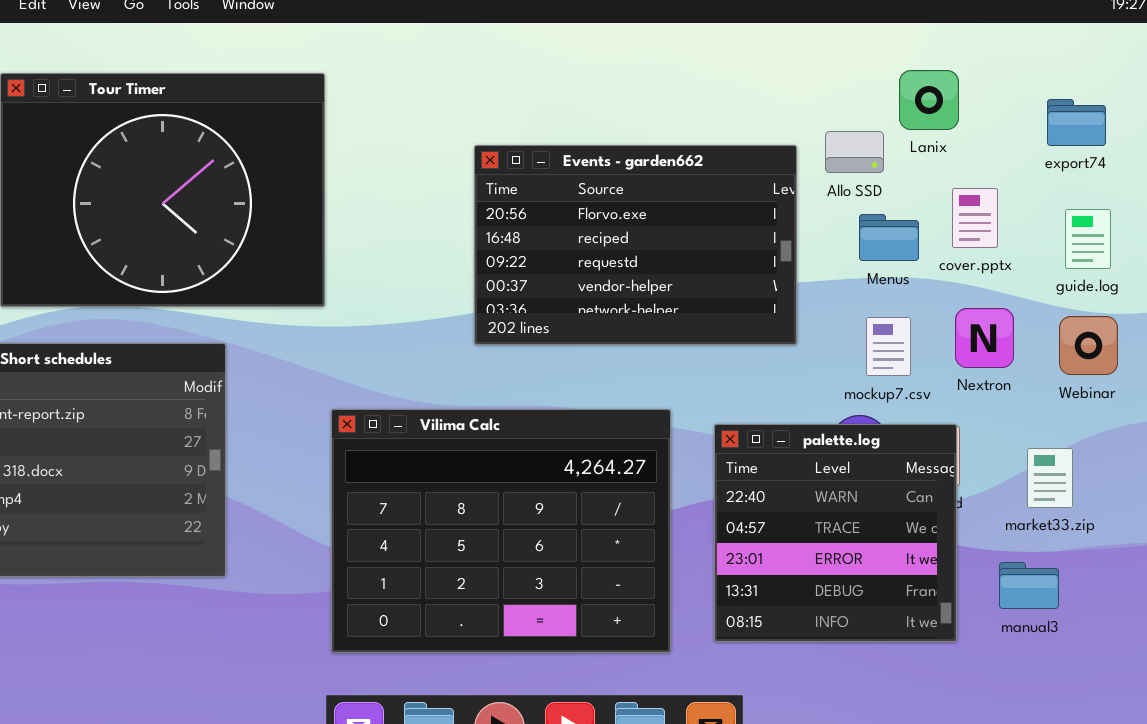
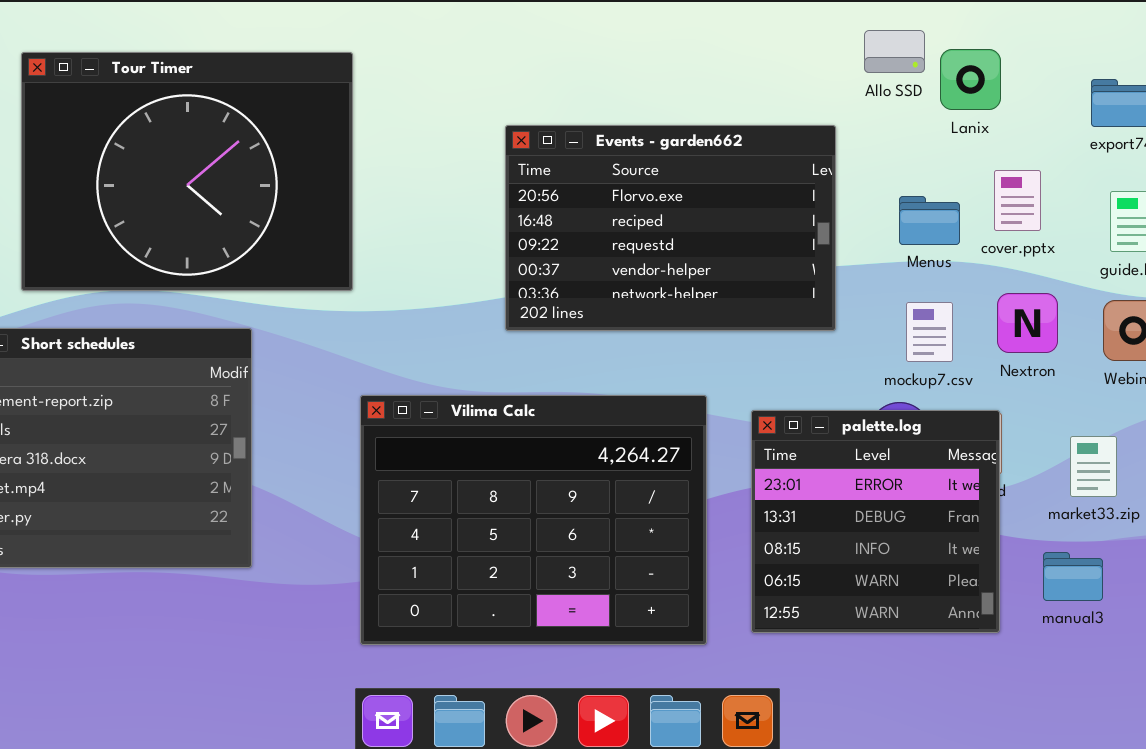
Allo SSD: [825,131,884,173] -> [864,30,925,73], moved
palette.log: [714,424,957,642] -> [751,410,1000,633], scrolled down 2 rows

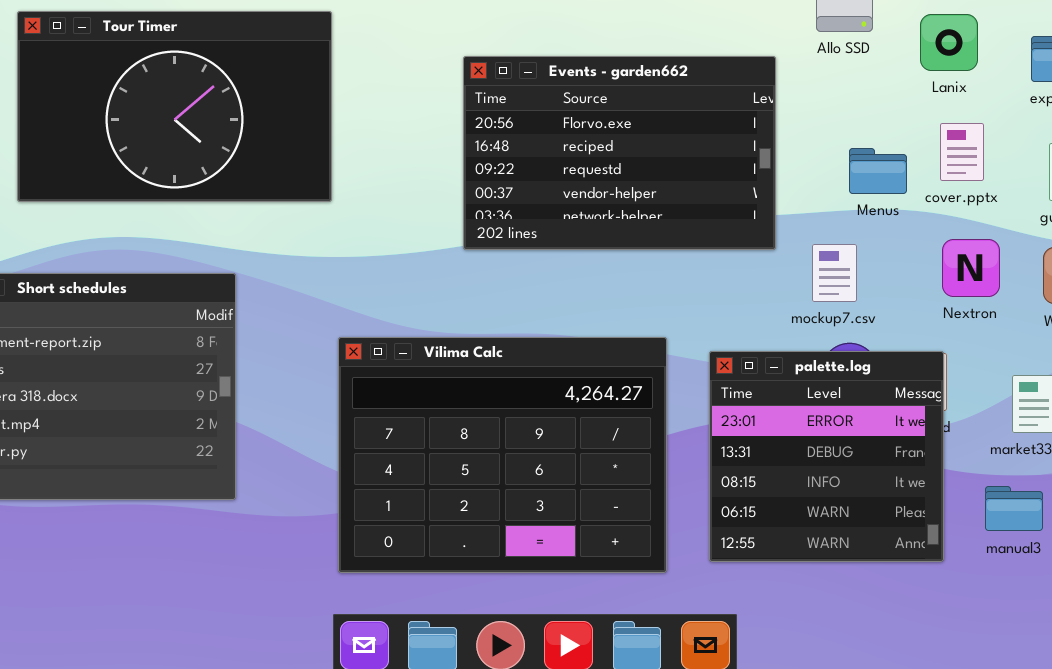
Lanix: [940,49,1001,110] -> [920,14,978,71], moved
Tour Timer: [21,52,353,291] -> [17,11,332,202], resized
Events - garden662: [505,125,836,331] -> [463,56,776,250], moved
mockup7.csv: [906,302,953,362] -> [812,244,857,302], moved

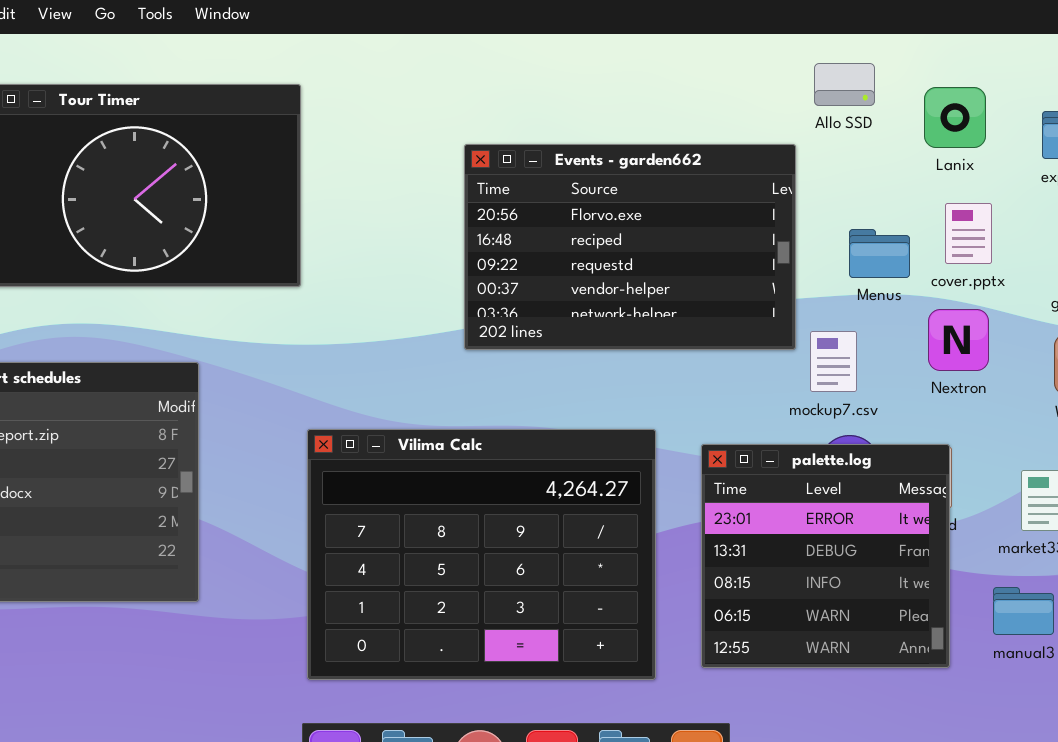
Events - garden662: [463,56,776,250] -> [464,144,796,350], moved
Nextron: [942,239,1000,297] -> [928,309,989,371], moved

